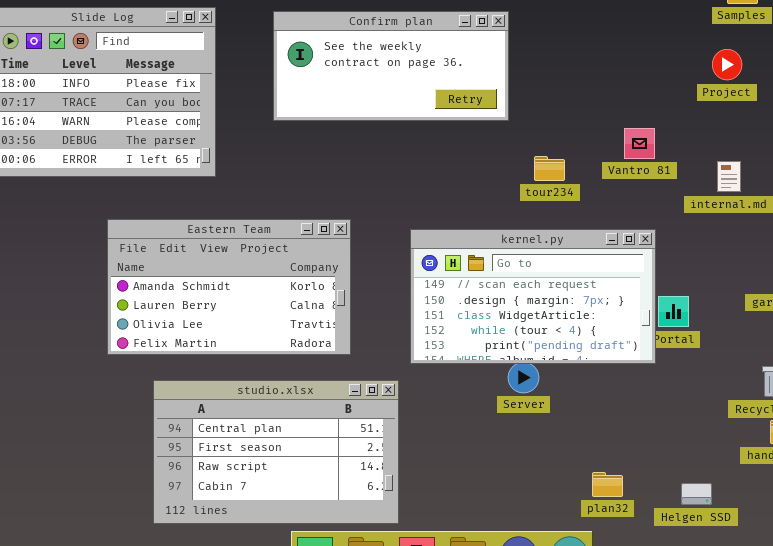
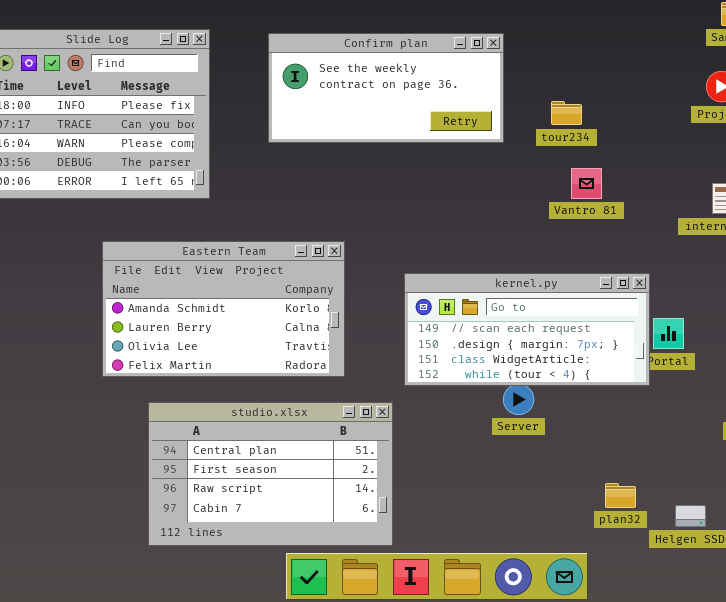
Vantro 81: [624,128,655,159] -> [571,168,602,199], moved
tour234: [534,156,565,181] -> [551,101,582,125], moved
kernel.py: [410,229,656,364] -> [404,273,650,386], resized
plan32: [592,472,623,497] -> [605,483,636,508], moved

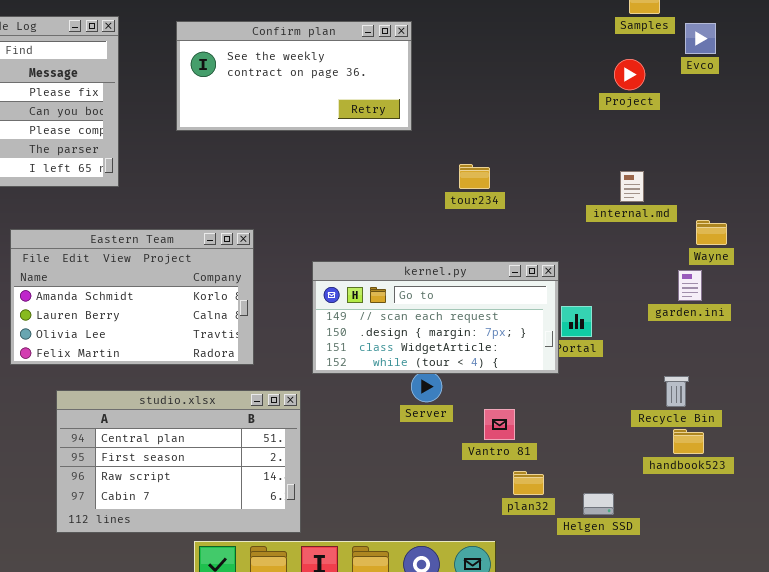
tour234: [551,101,582,125] -> [459,164,490,189], moved
Vantro 81: [571,168,602,199] -> [484,409,515,440], moved

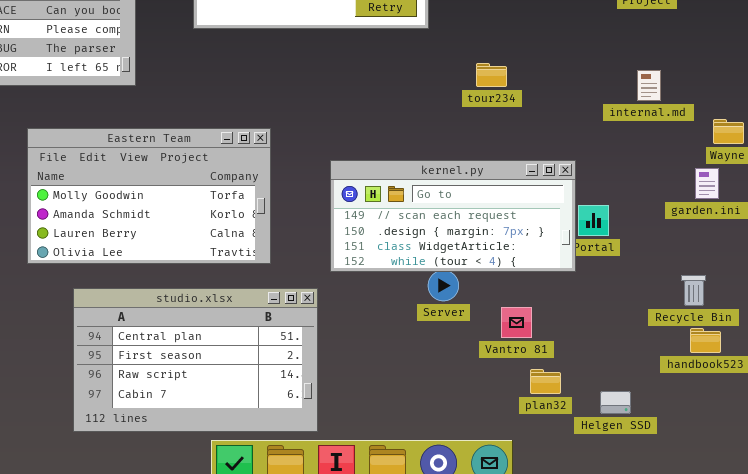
Eastern Team: [10,229,254,365] -> [27,128,271,264], scrolled up 1 row

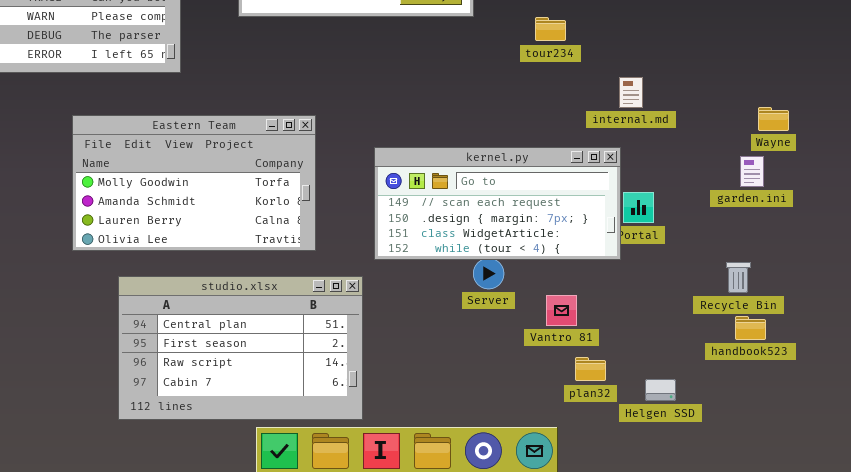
tour234: [476,63,507,87] -> [535,17,566,41], moved
internal.md: [637,70,661,101] -> [619,77,643,108], moved

